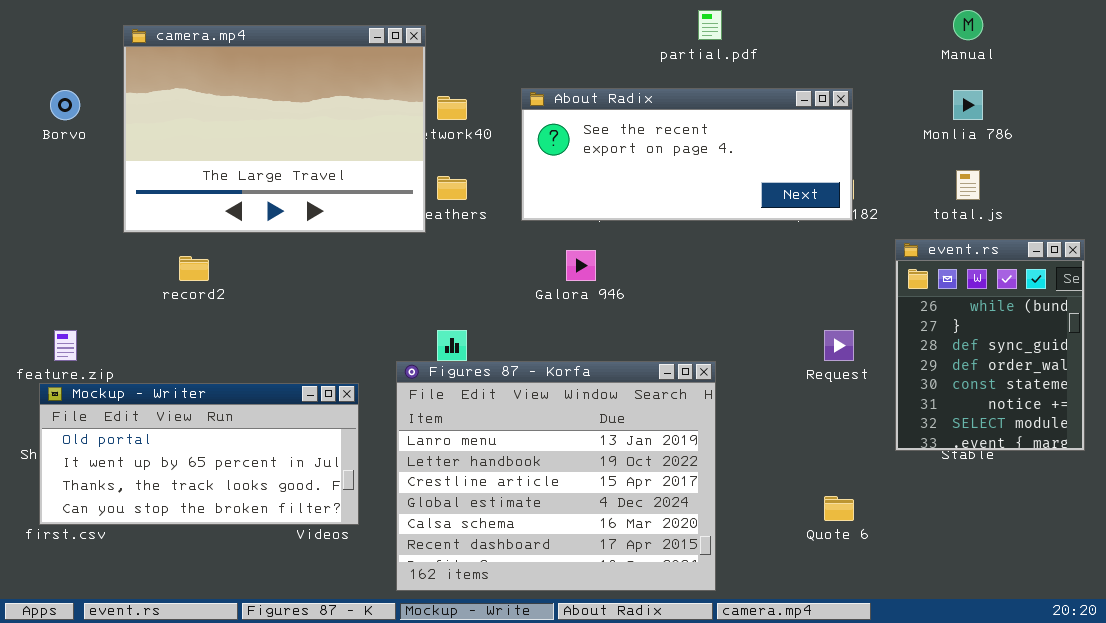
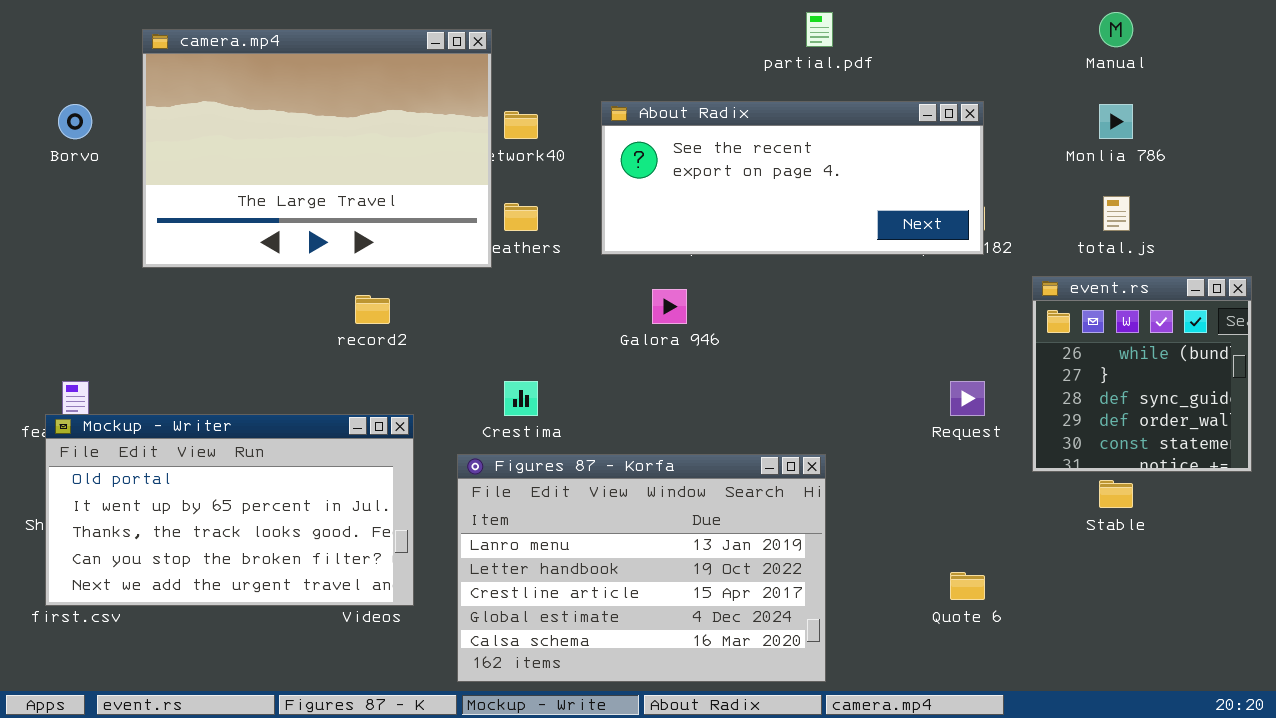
event.rs: [895,239,1085,451] -> [1032,276,1252,472], resized
record2: [179,256,209,281] -> [355,295,390,324], moved
Figures 87 - Korfa: [396,361,716,591] -> [457,454,826,682], resized
Mockup - Writer: [39,383,359,525] -> [45,414,414,606], resized

